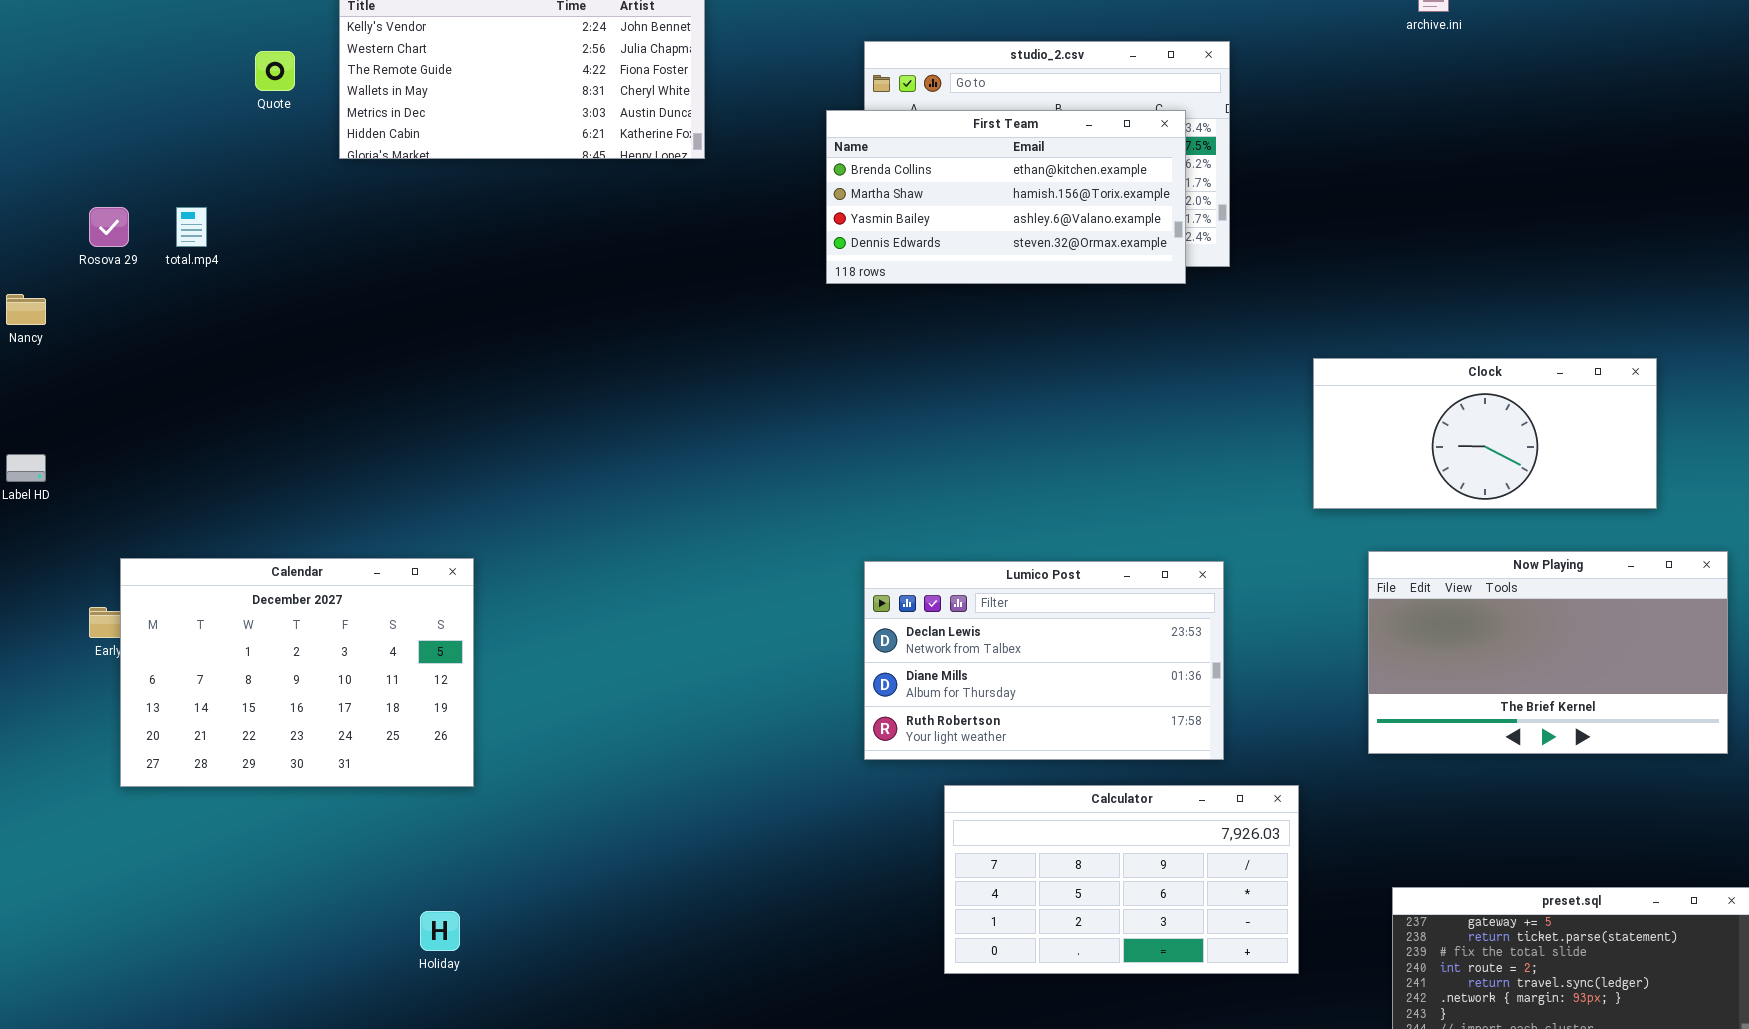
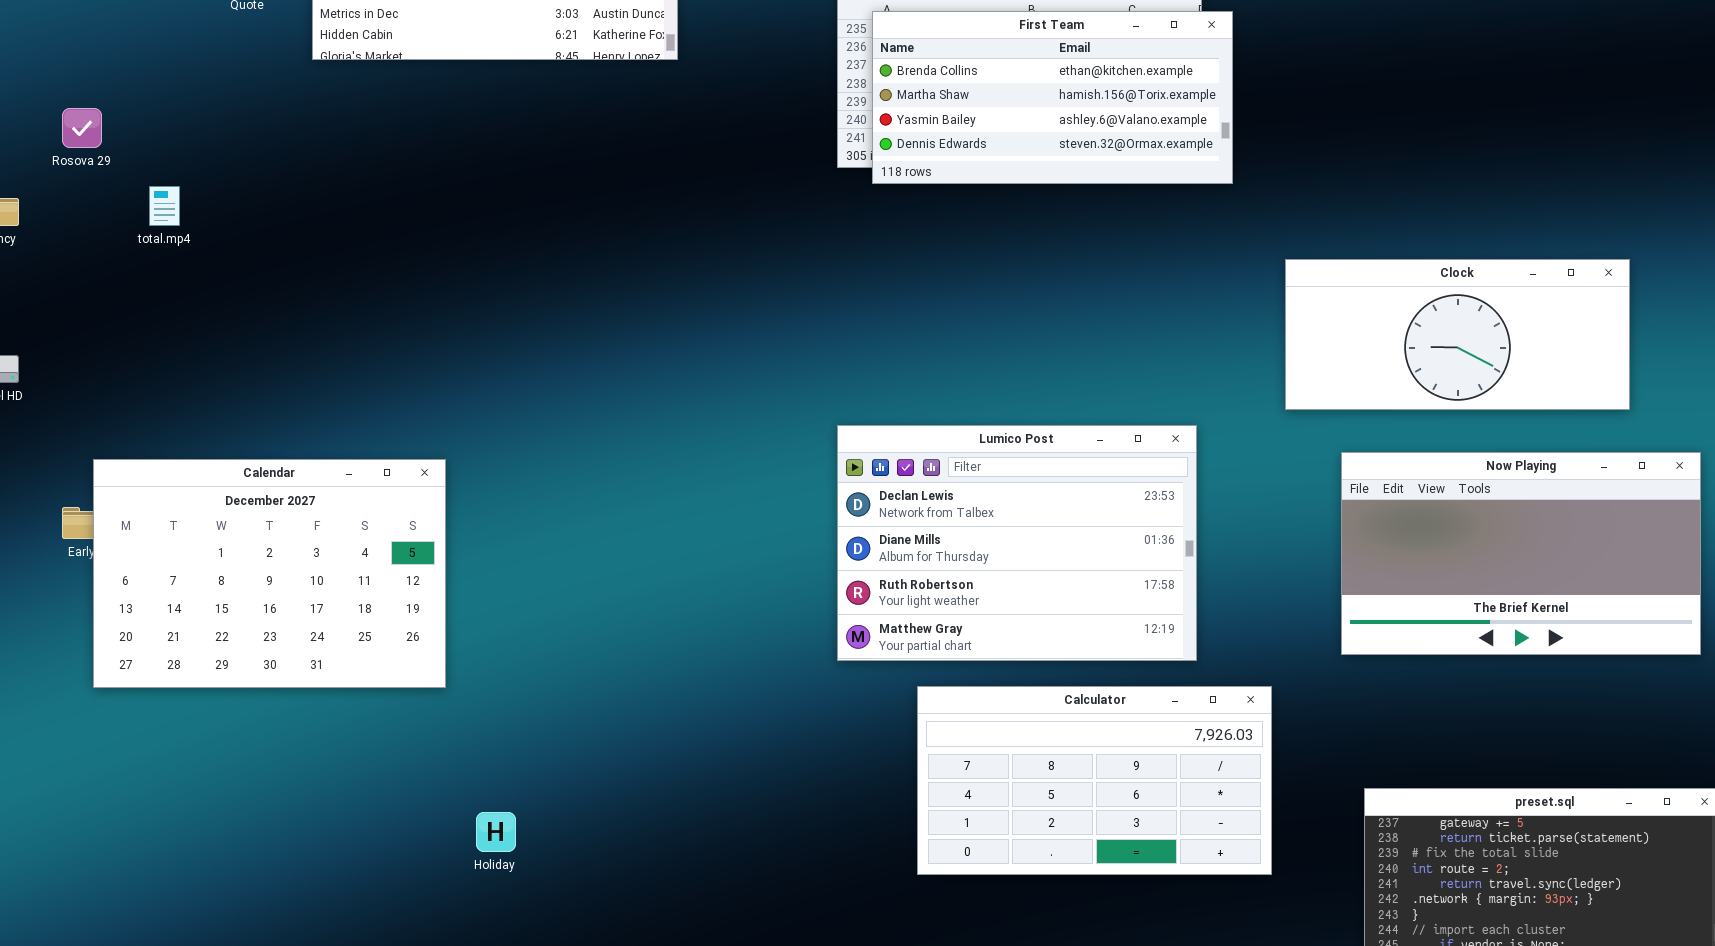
First Team: [826,110,1186,284] -> [872,11,1233,184], moved
total.mp4: [176,207,207,247] -> [149,186,180,226], moved
Lumico Post: [864,561,1224,760] -> [837,425,1197,661], resized
Holiday: [420,911,460,951] -> [476,812,516,852], moved

